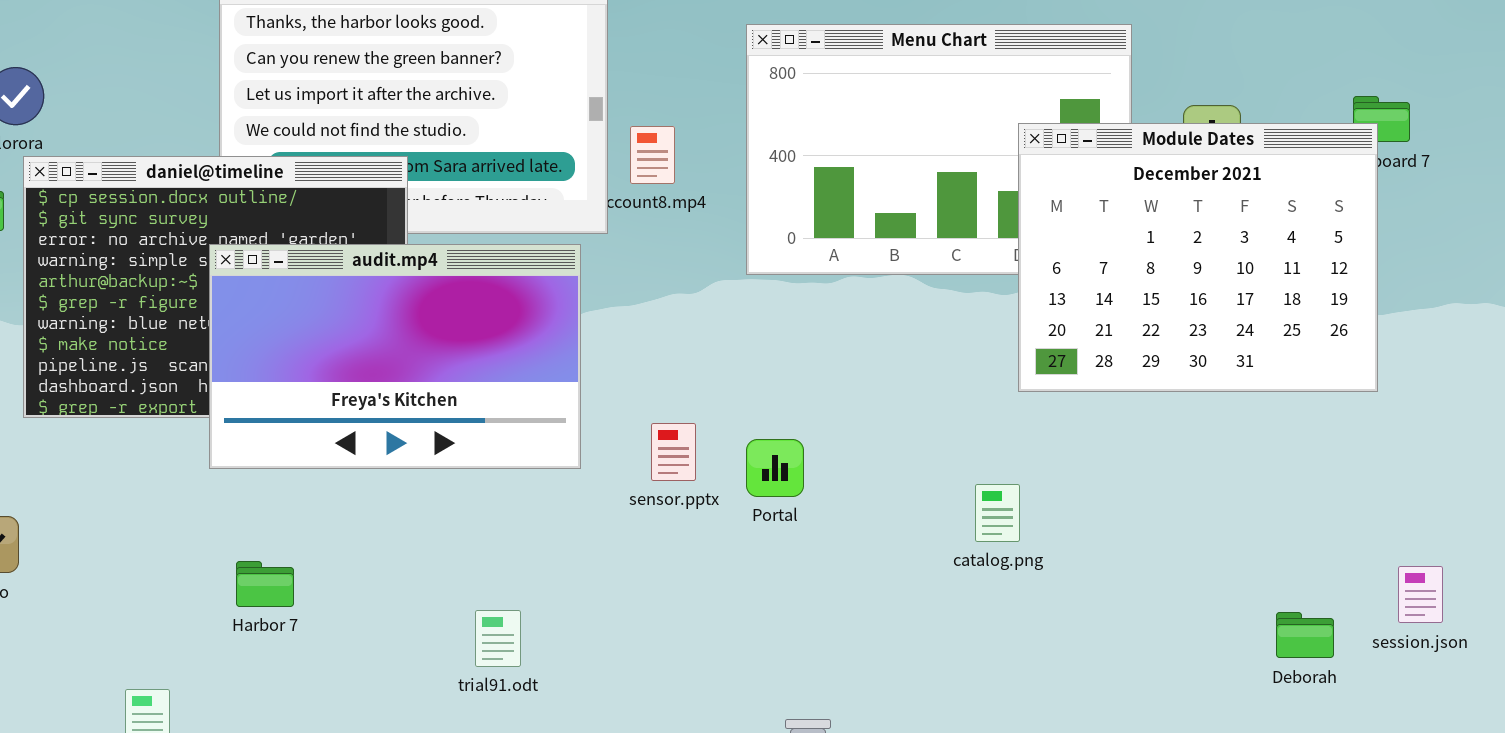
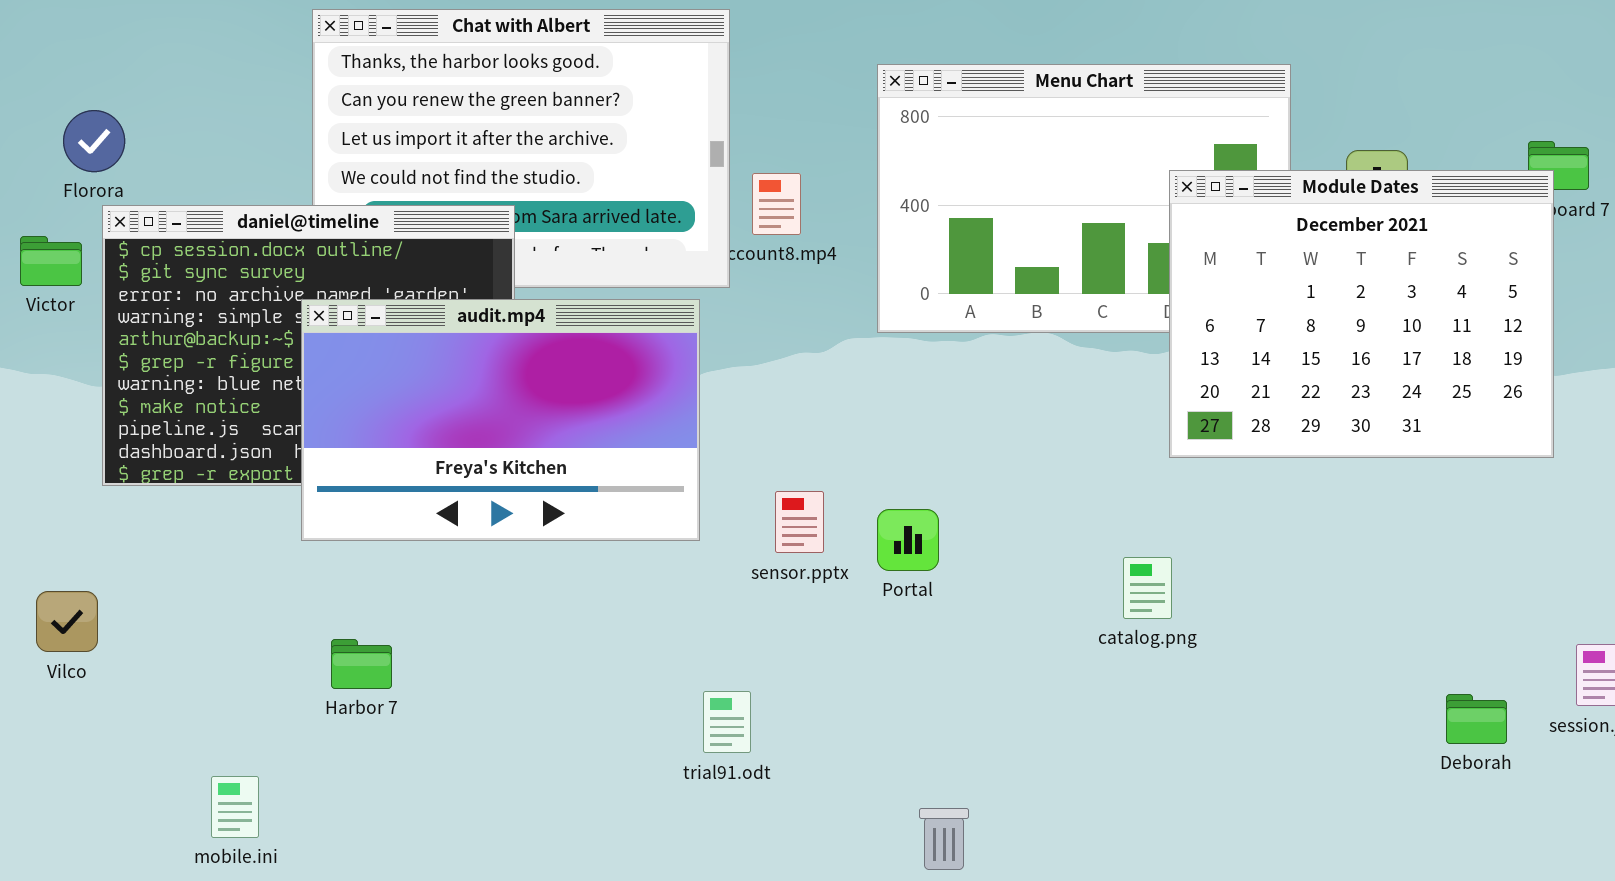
trial91.odt: [475,610,521,667] -> [703,691,751,753], moved

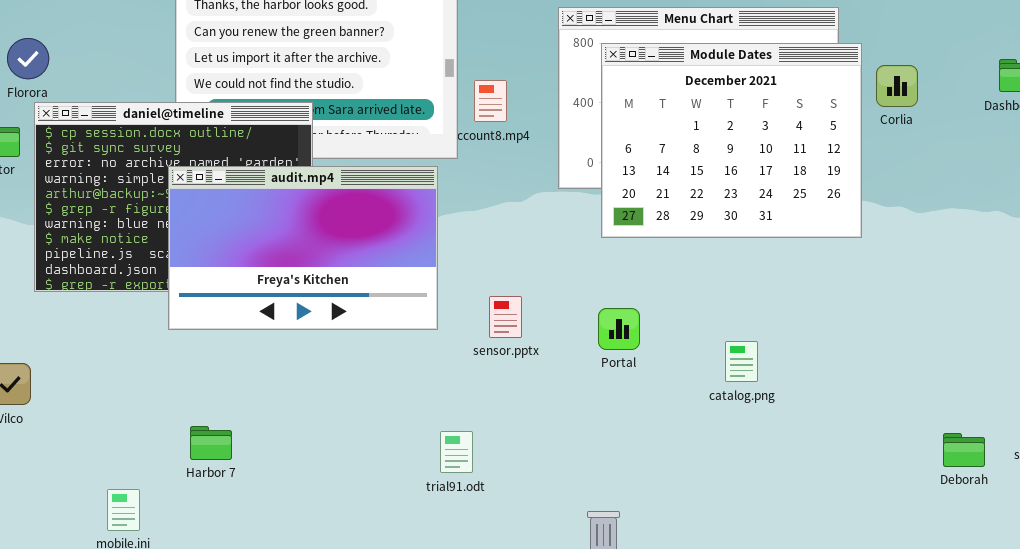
Module Dates: [1169,170,1554,458] -> [601,43,862,238], moved
Portal: [877,509,939,571] -> [598,308,640,350], moved
Harbor 7: [331,639,392,689] -> [190,426,232,460], moved

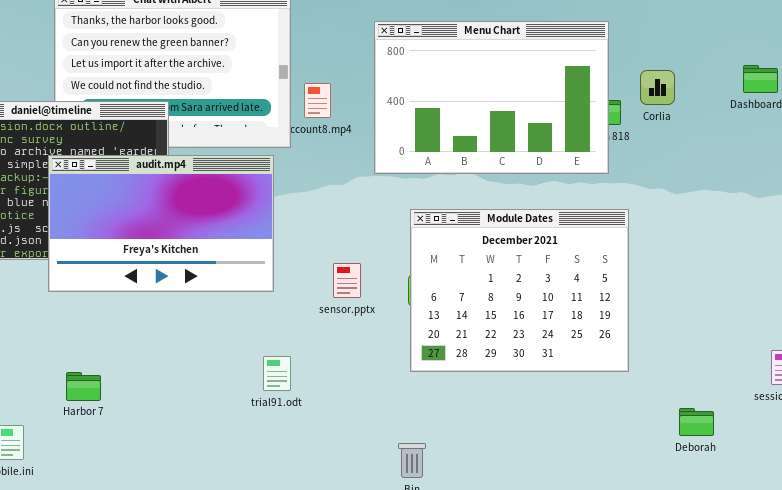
Module Dates: [601,43,862,238] -> [410,209,629,372], moved
sensor.pptx: [489,296,522,338] -> [333,263,361,298], moved
trial91.odt: [440,431,473,473] -> [263,356,291,391], moved
Deborah: [943,433,985,467] -> [679,408,714,436], moved

